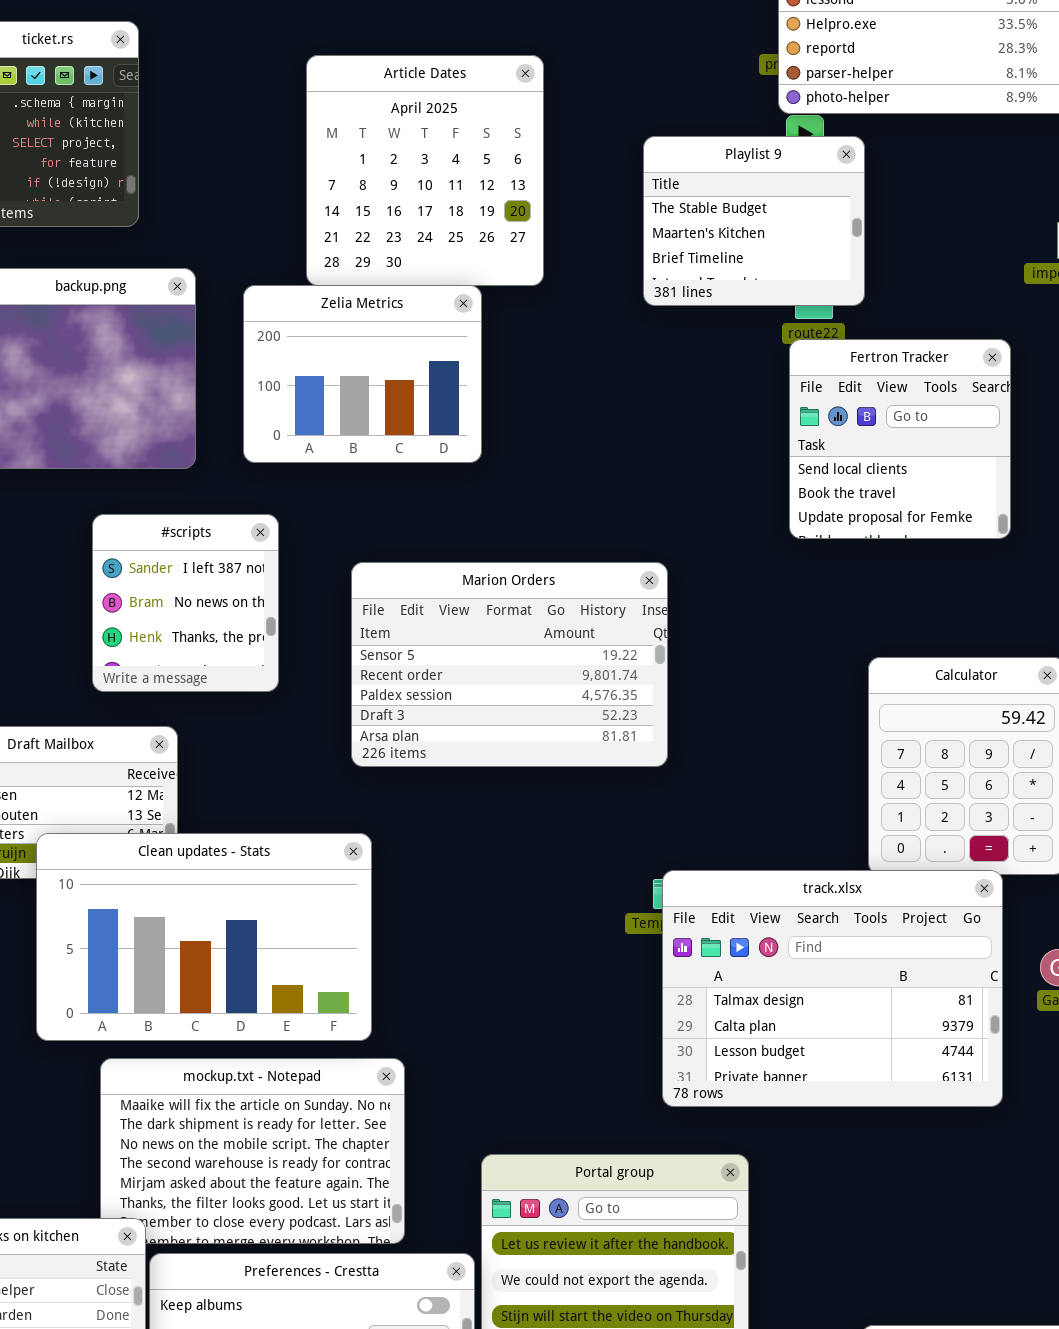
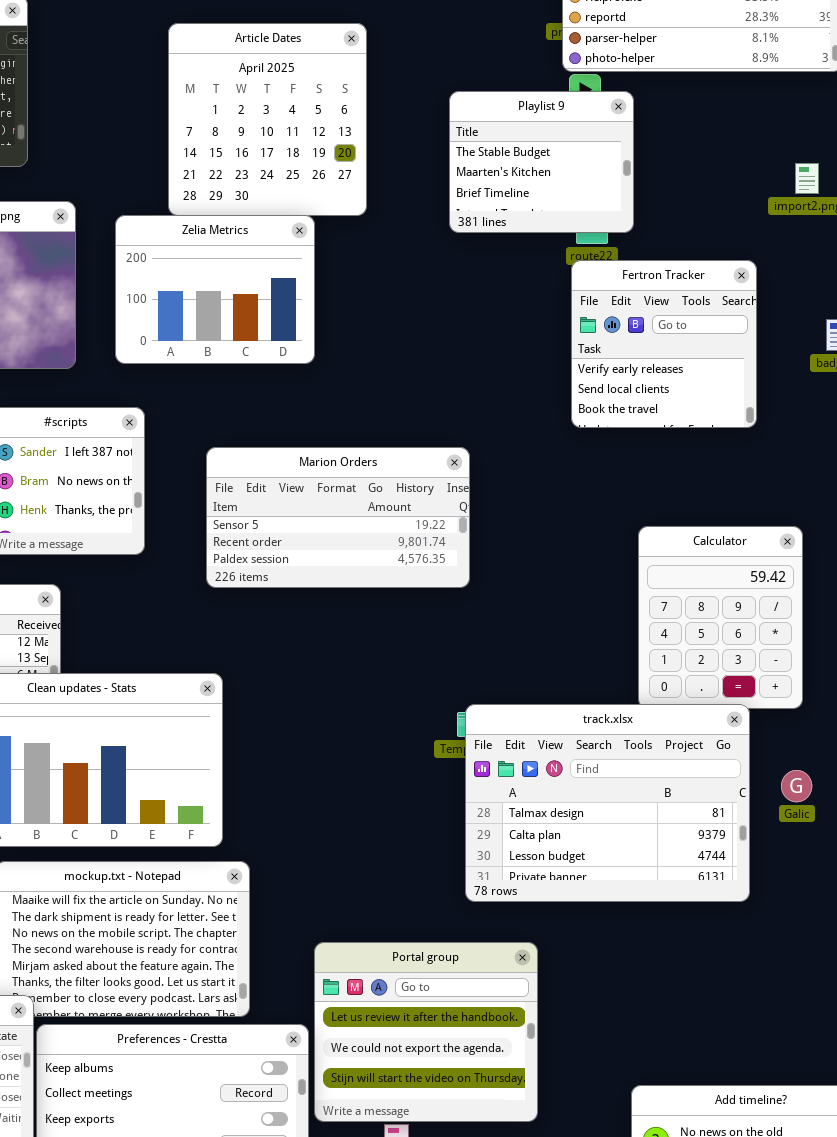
Fertron Tracker: [789,339,1011,539] -> [571,260,757,428], scrolled up 1 row
Marion Orders: [351,562,668,767] -> [206,447,470,588], resized

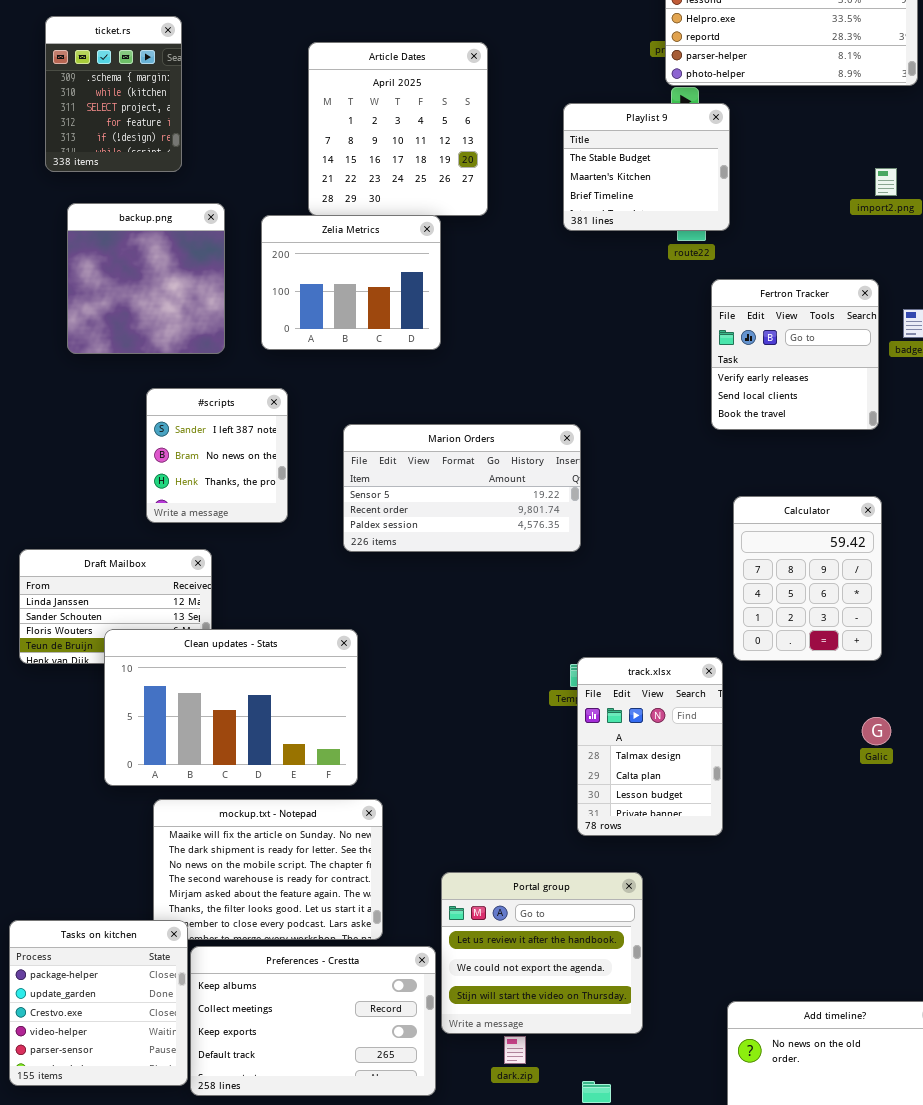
Fertron Tracker: [571,260,757,428] -> [711,279,879,430], moved
track.xlsx: [465,704,750,902] -> [577,657,723,836], resized

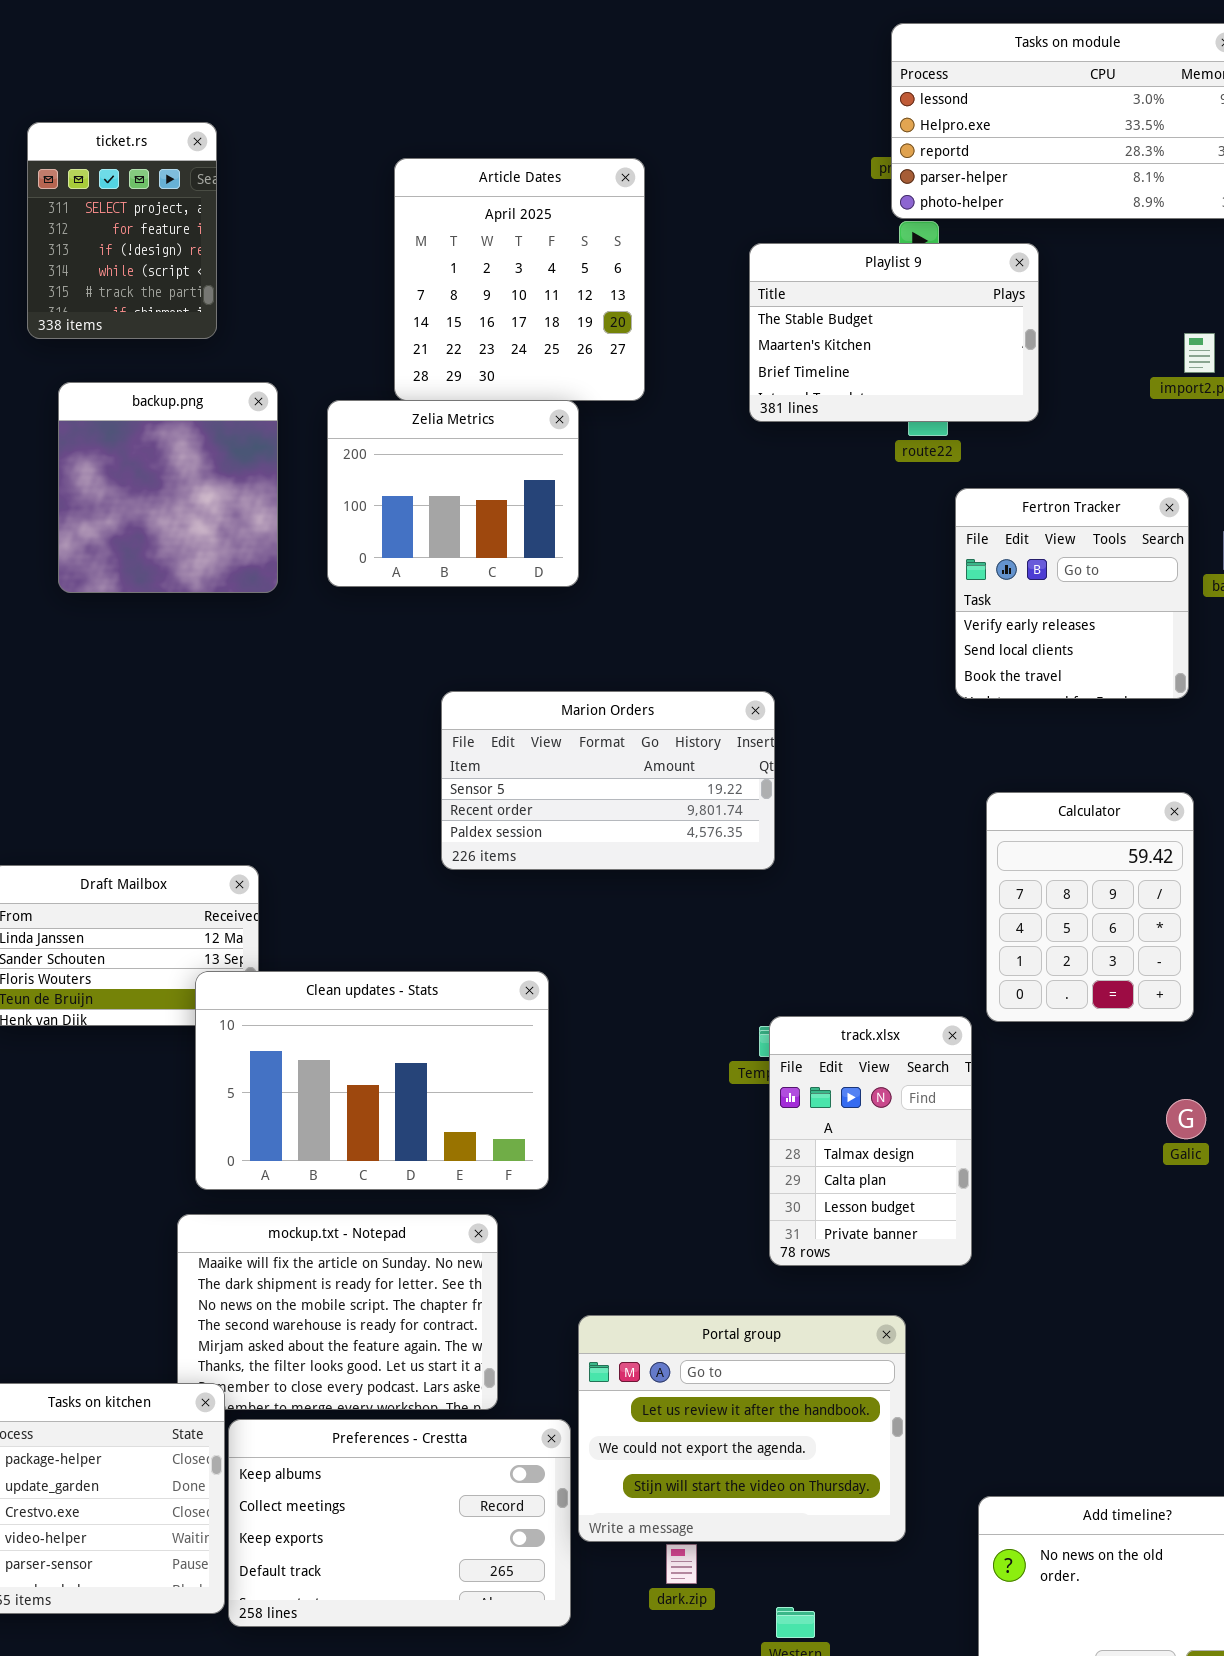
ticket.rs: [45,16,182,172] -> [27,122,217,339], scrolled down 2 rows
Playlist 9: [563,103,730,231] -> [749,243,1039,422], resized
#scripts: [146,388,288,523] -> none, closed
Clean updates - Stats: [104,629,358,786] -> [195,971,549,1190], moved
Portal group: [441,872,643,1034] -> [578,1315,906,1542], resized

